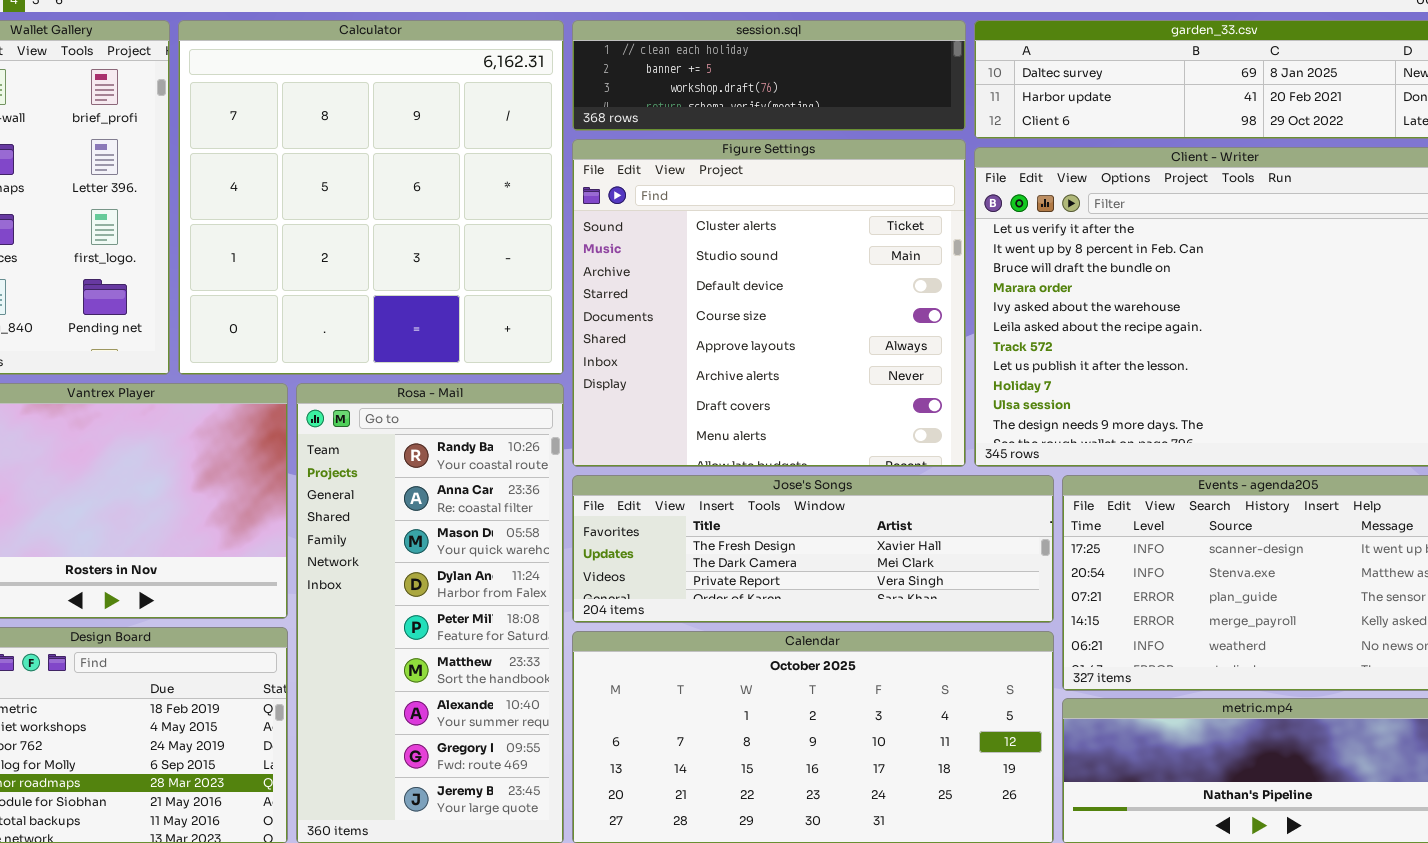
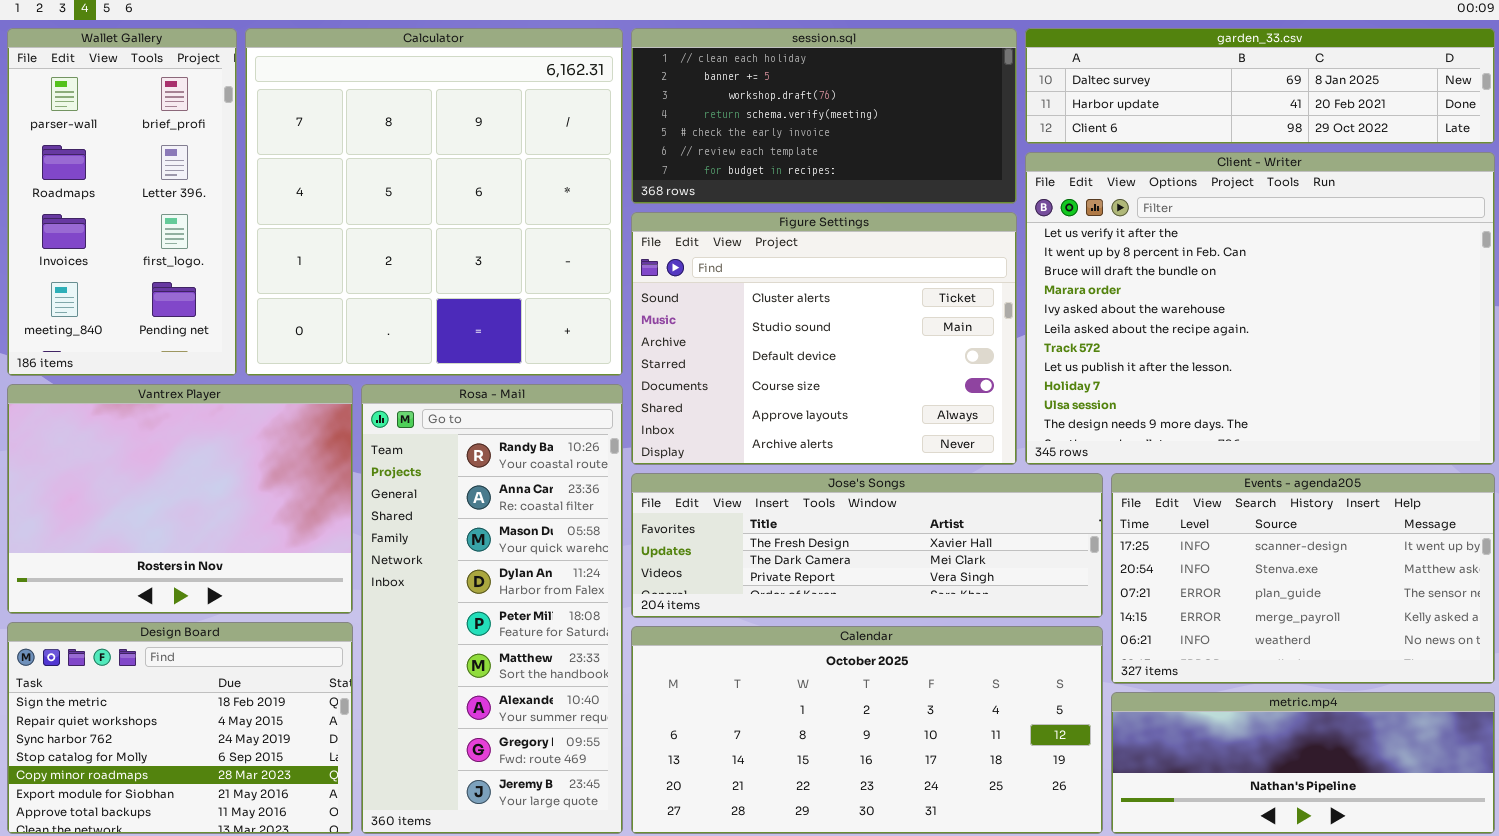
session.sql: [572,20,966,131] -> [631,28,1017,204], resized
Figure Settings: [572,139,966,467] -> [631,212,1017,465], resized

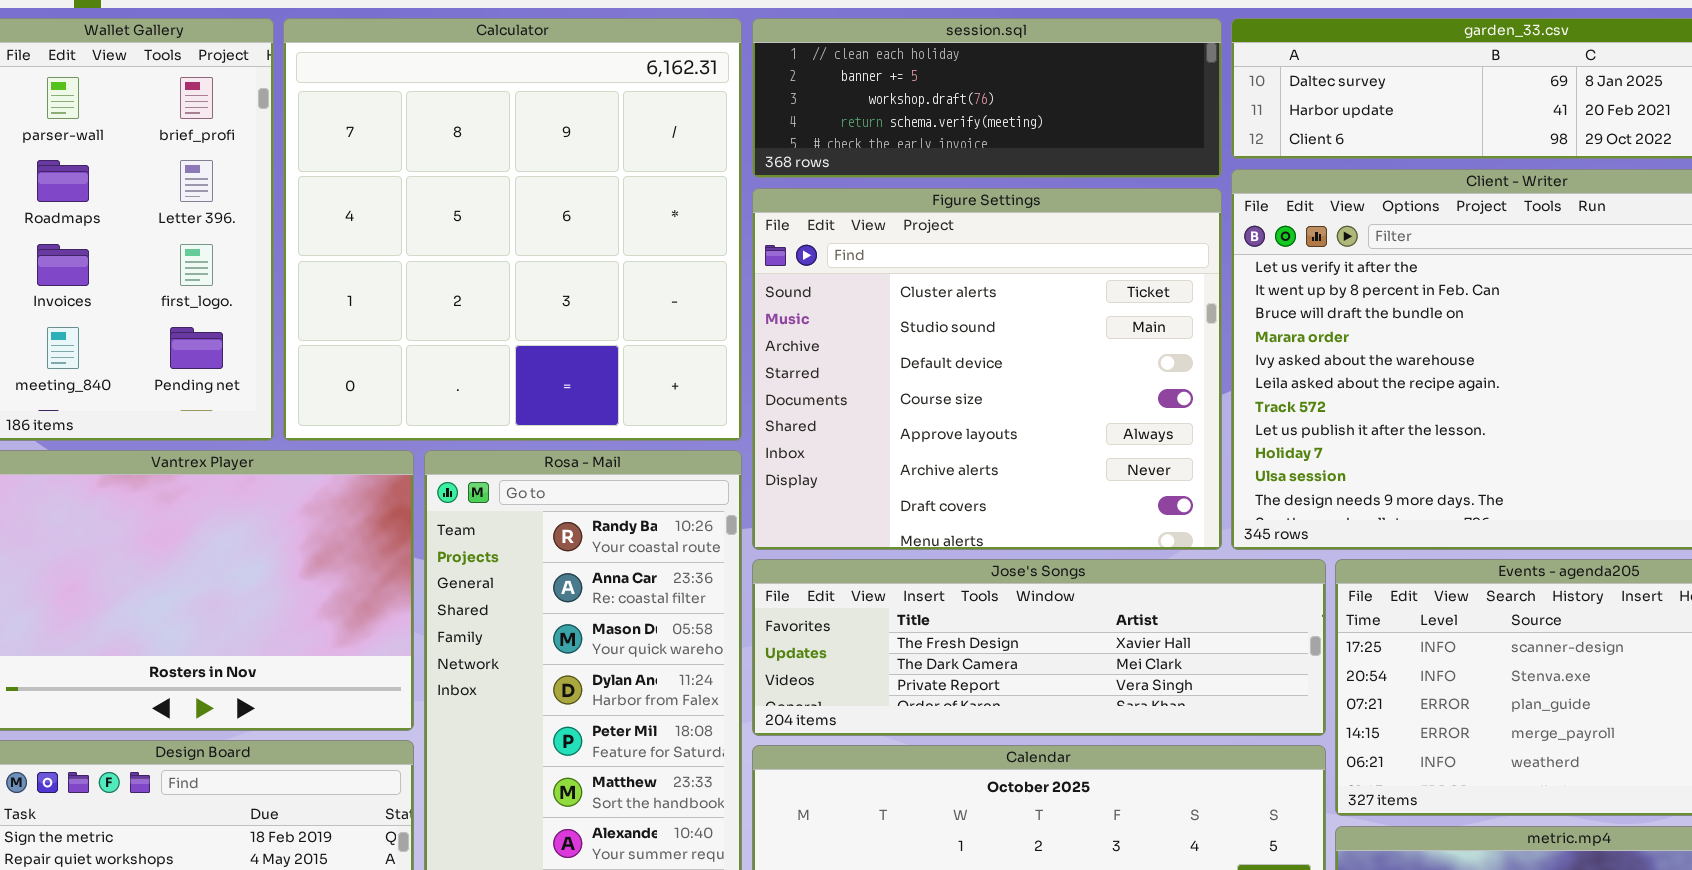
session.sql: [631,28,1017,204] -> [752,18,1222,178], resized
Figure Settings: [631,212,1017,465] -> [752,188,1222,550], resized

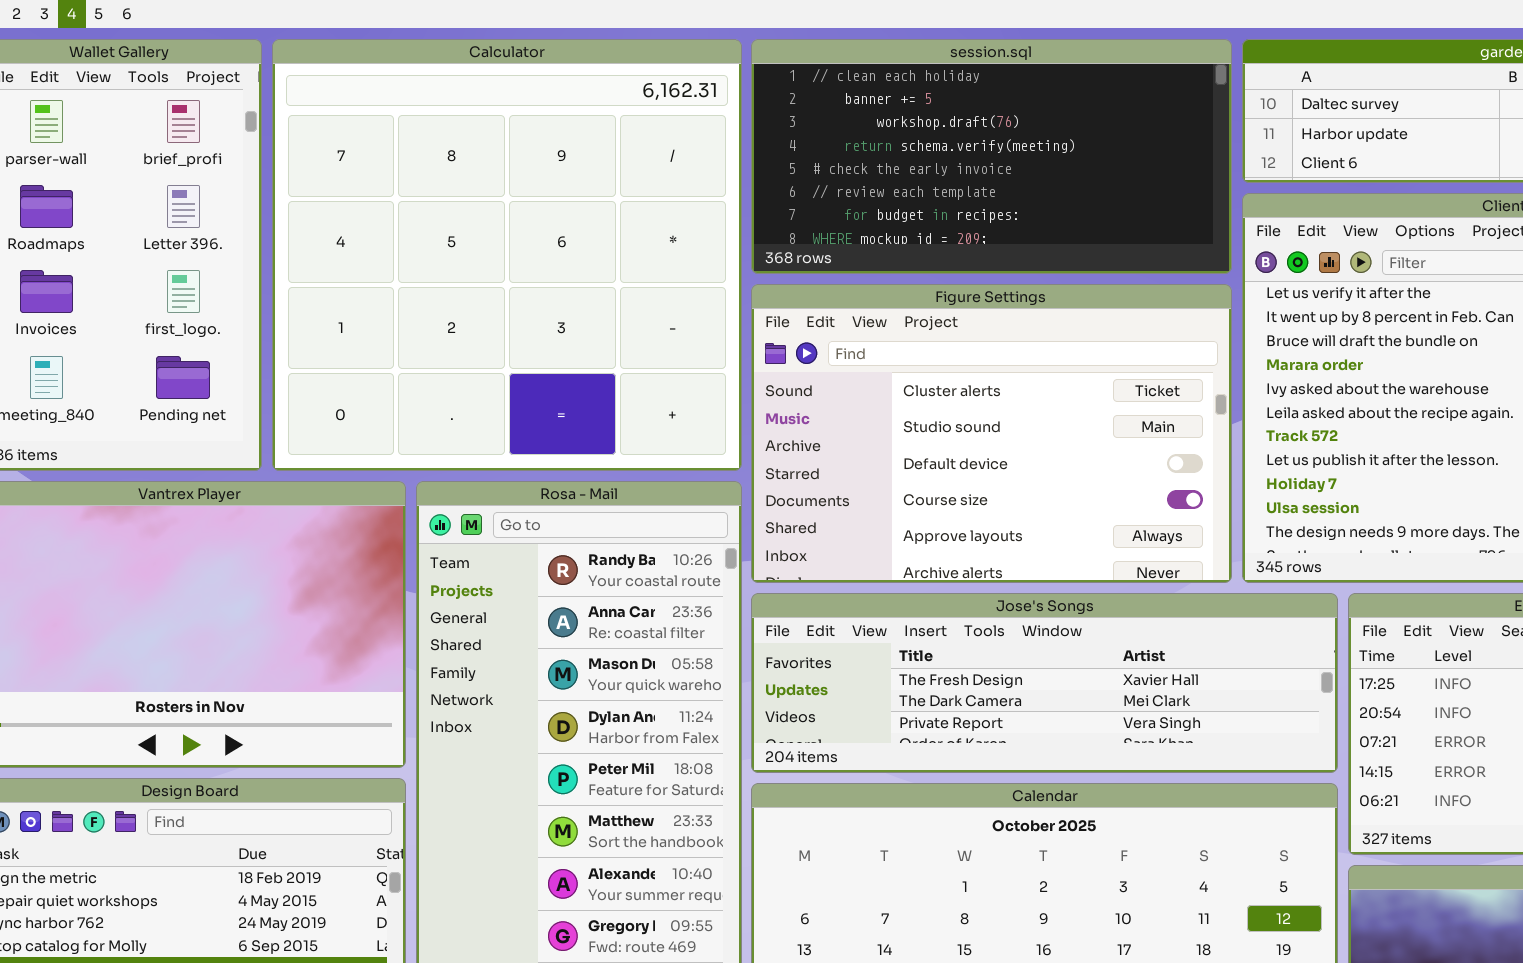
session.sql: [752,18,1222,178] -> [751,39,1232,274], resized
Figure Settings: [752,188,1222,550] -> [751,284,1232,583], resized

